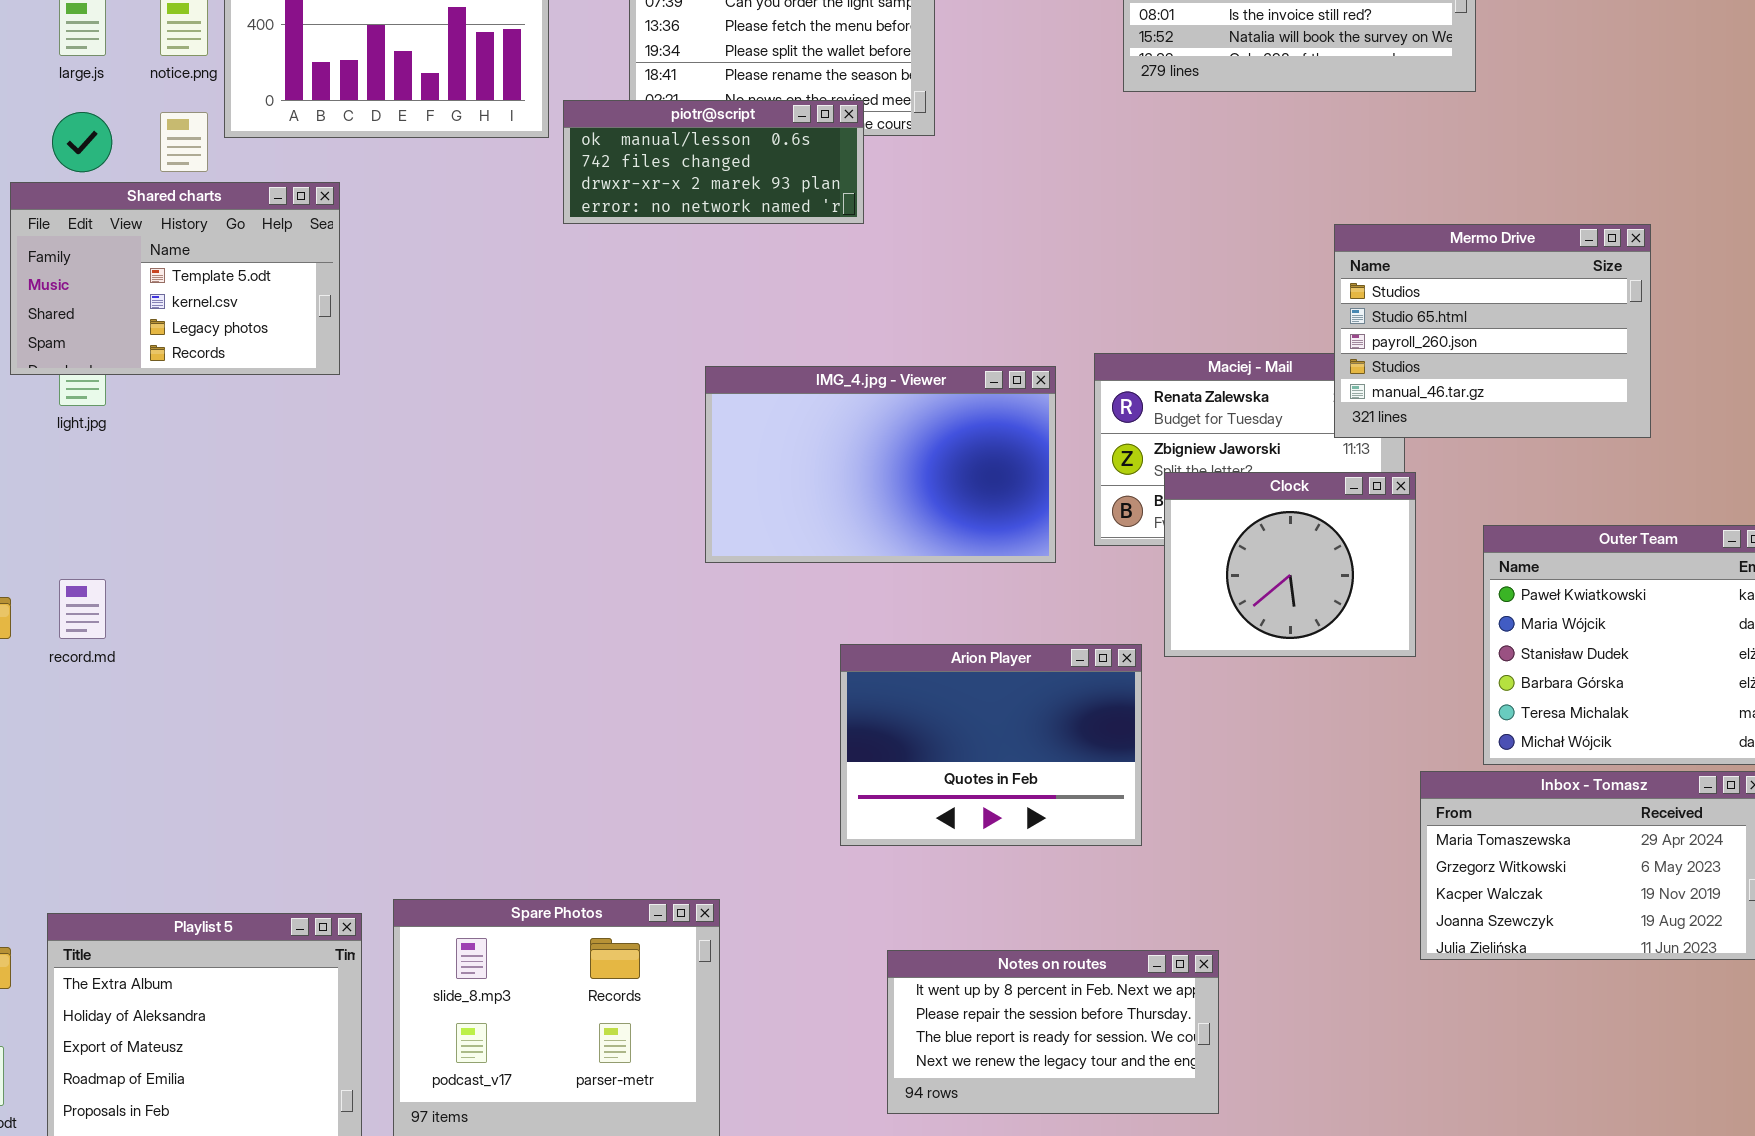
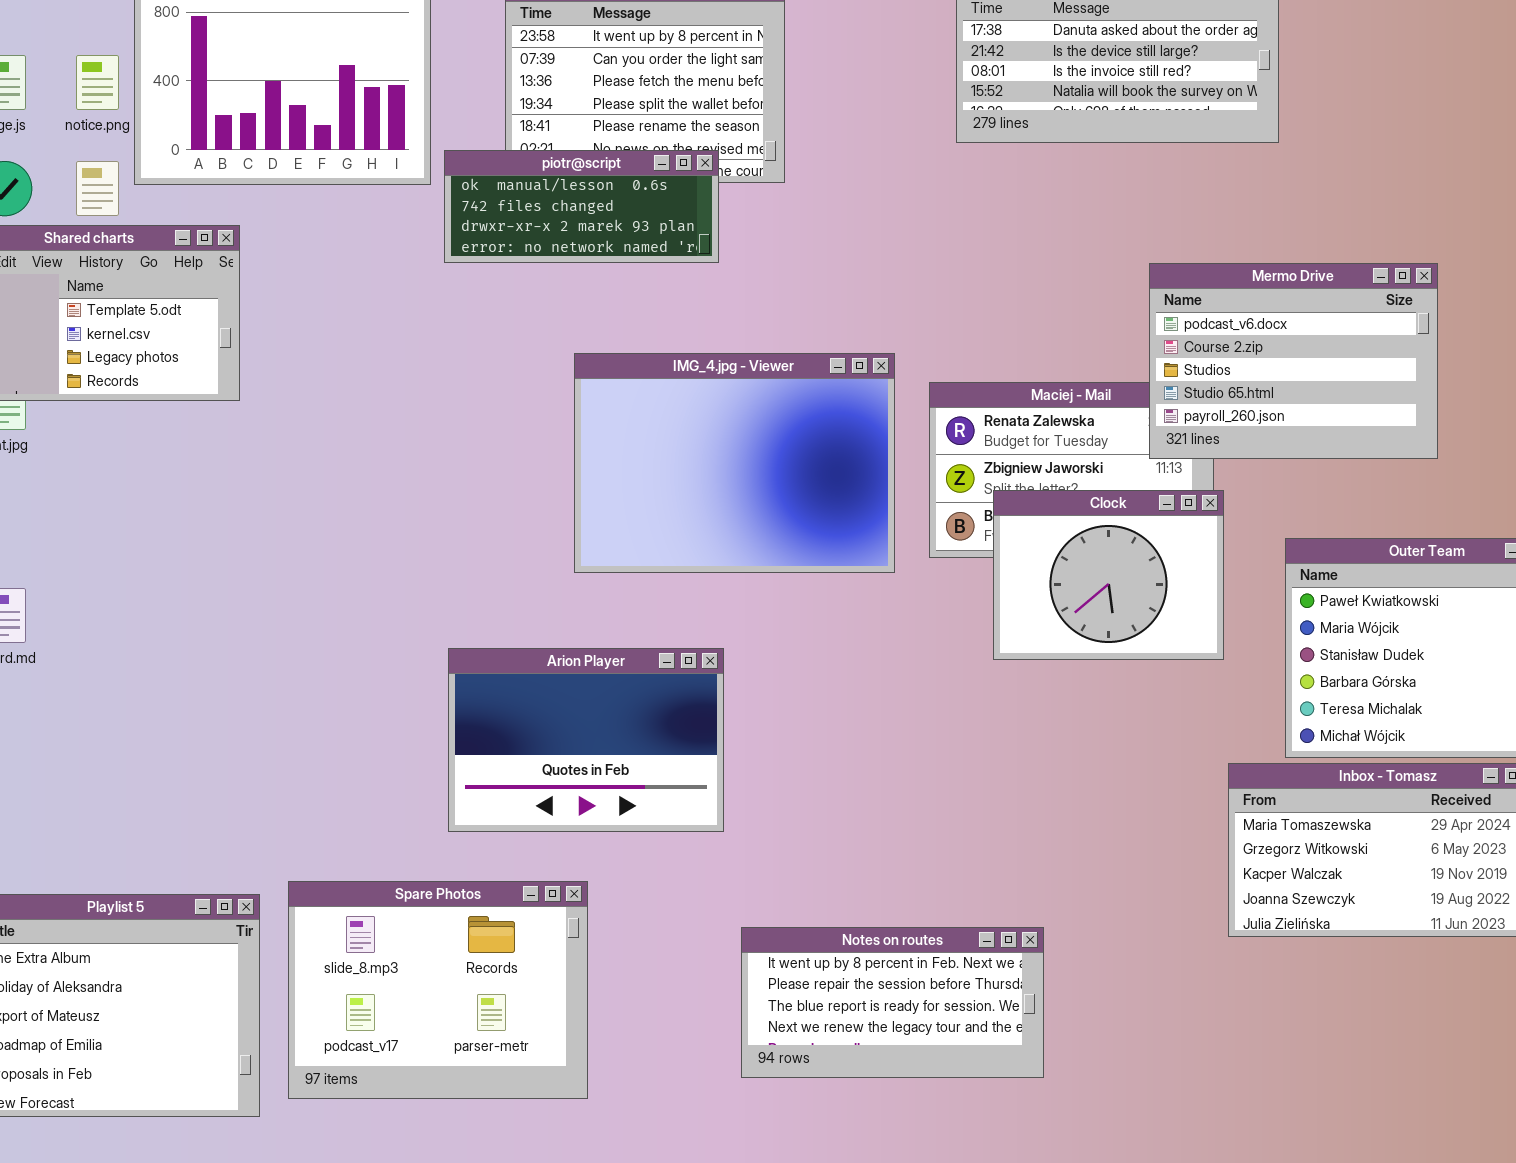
Mermo Drive: [1334,224,1651,438] -> [1149,263,1438,459], scrolled up 2 rows
IMG_4.jpg - Viewer: [705,366,1056,563] -> [574,353,895,573], resized
Arion Player: [840,644,1142,846] -> [448,648,724,832], moved

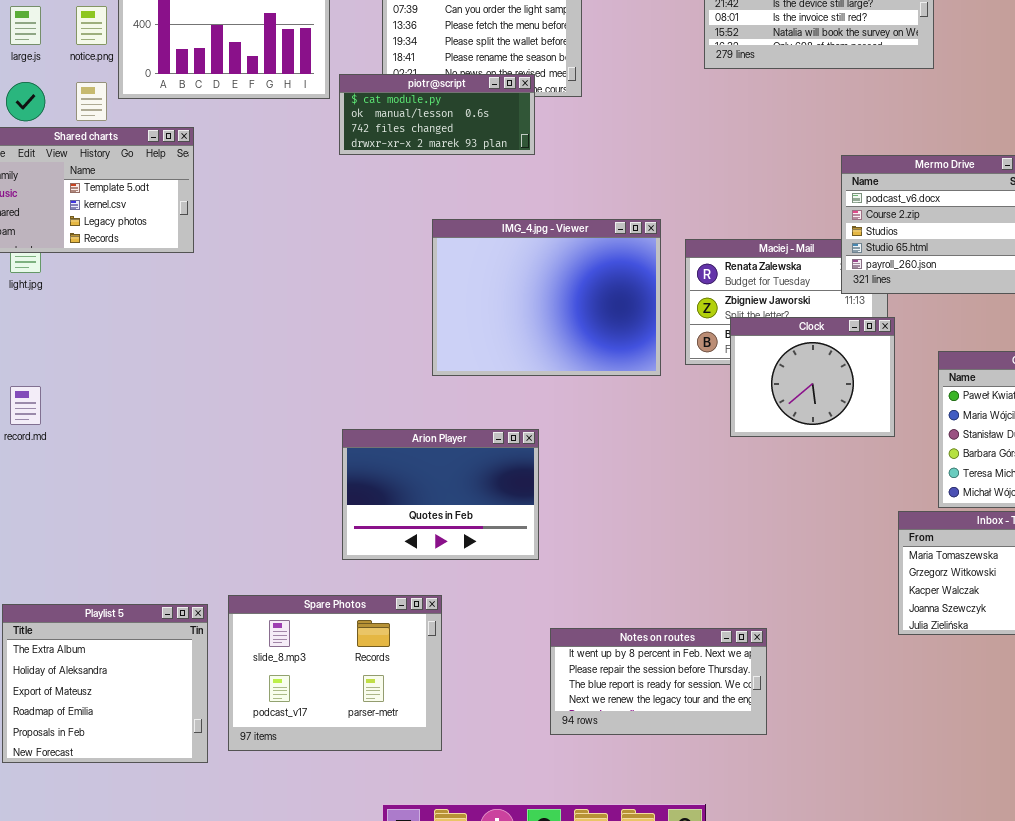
piotr@script: [444,150,719,263] -> [339,74,535,155], scrolled up 1 row

